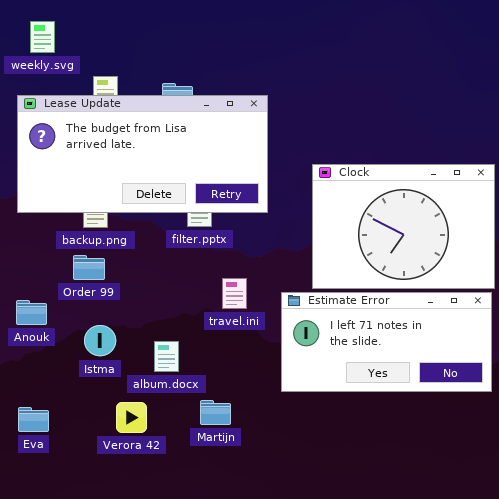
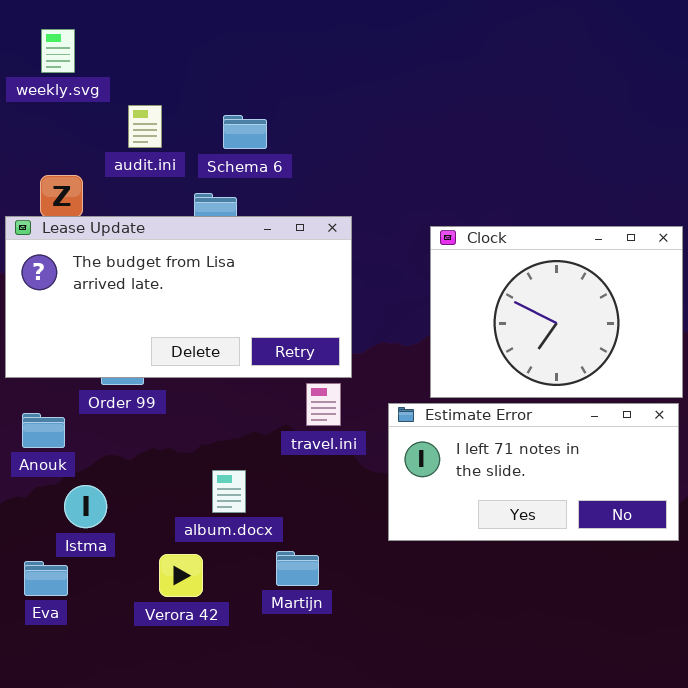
Lease Update: [17,95,268,213] -> [5,216,352,378], moved
Istma: [84,325,116,356] -> [64,485,107,528], moved

